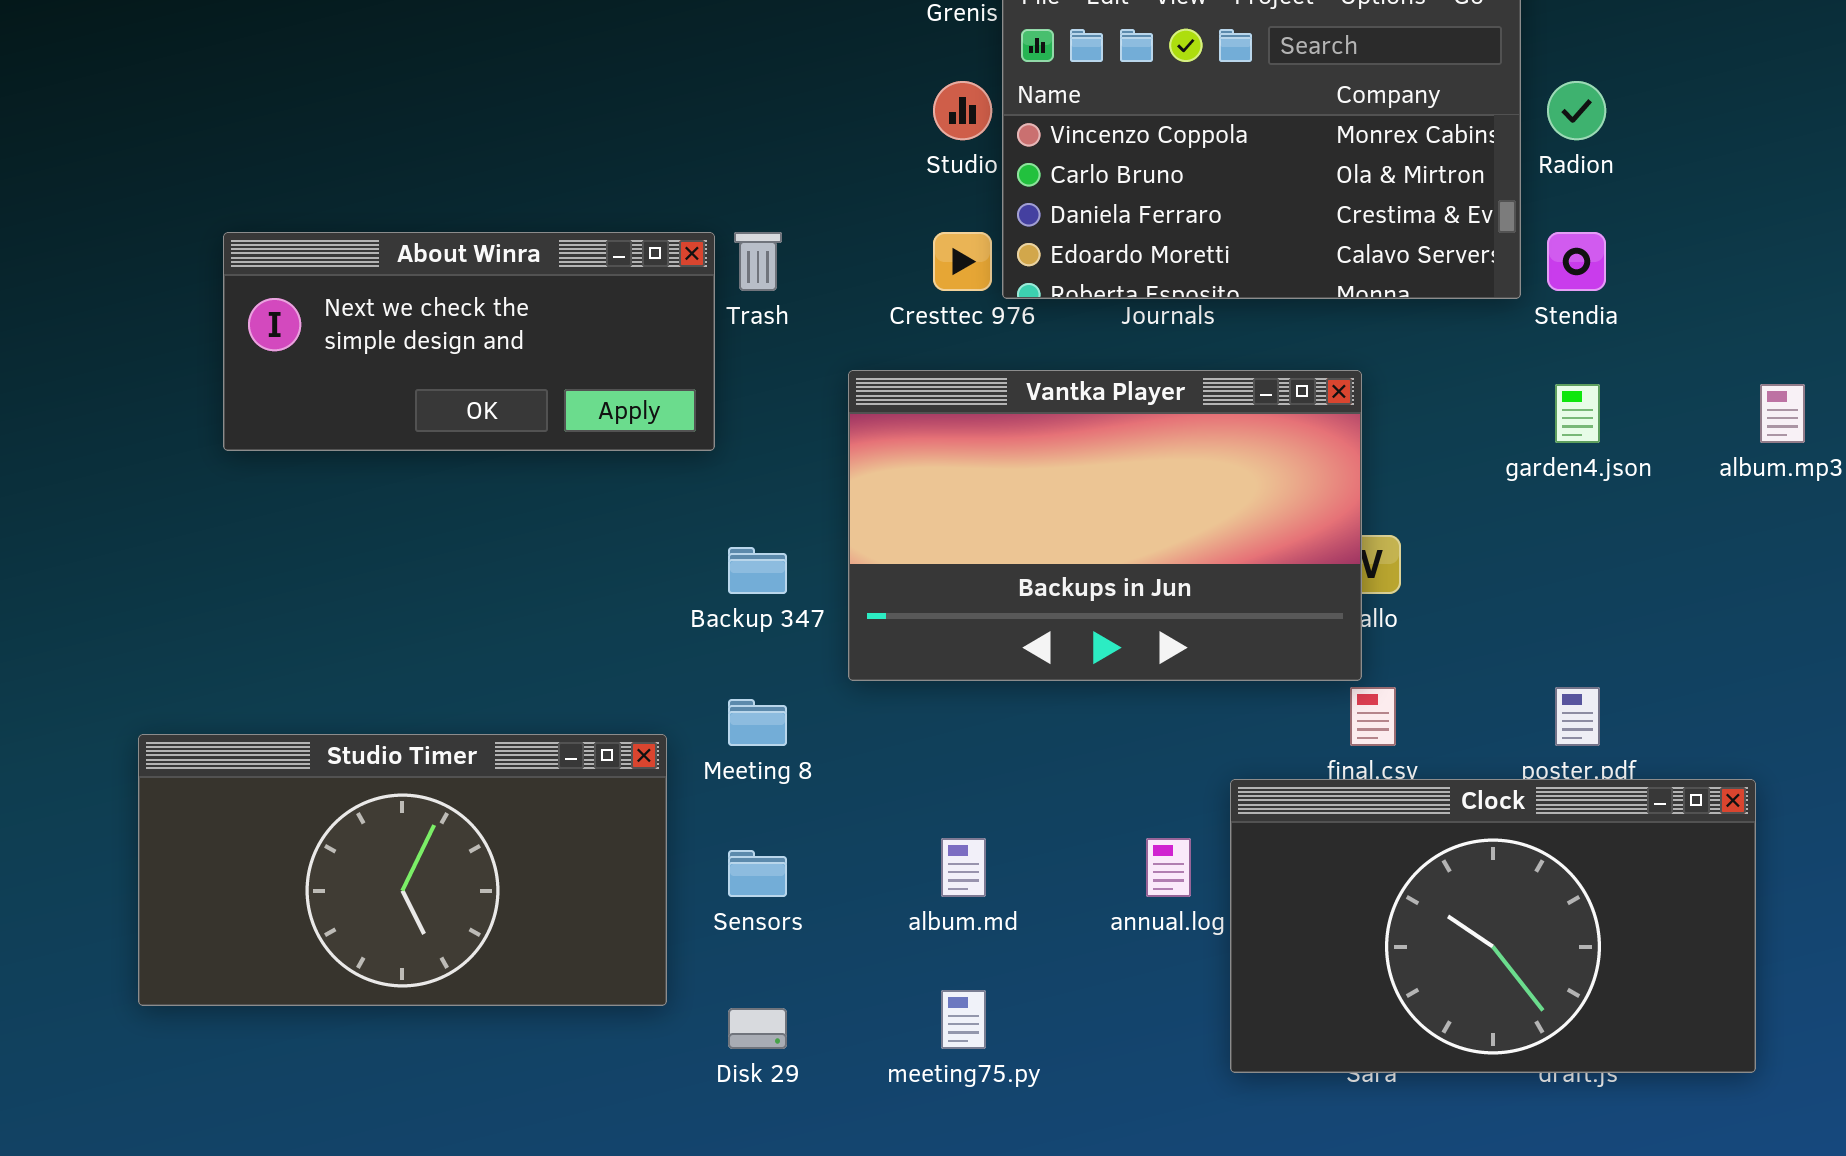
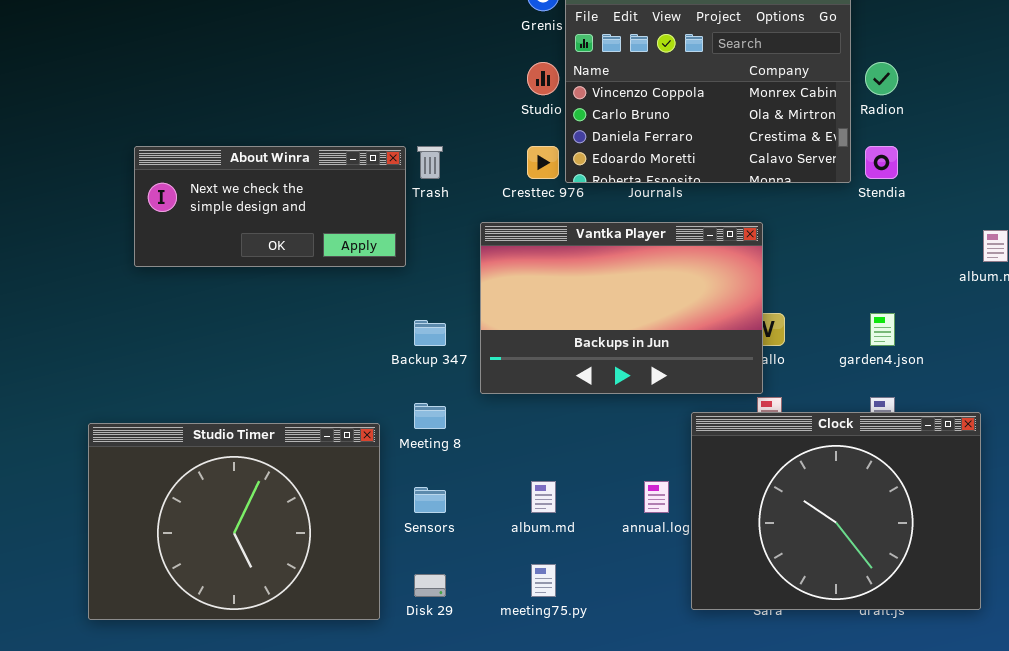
garden4.json: [1555,384,1600,443] -> [870,313,895,346], moved
Studio Timer: [138,734,667,1006] -> [88,423,380,620], resized
Clock: [1230,779,1756,1073] -> [691,412,981,610], resized

